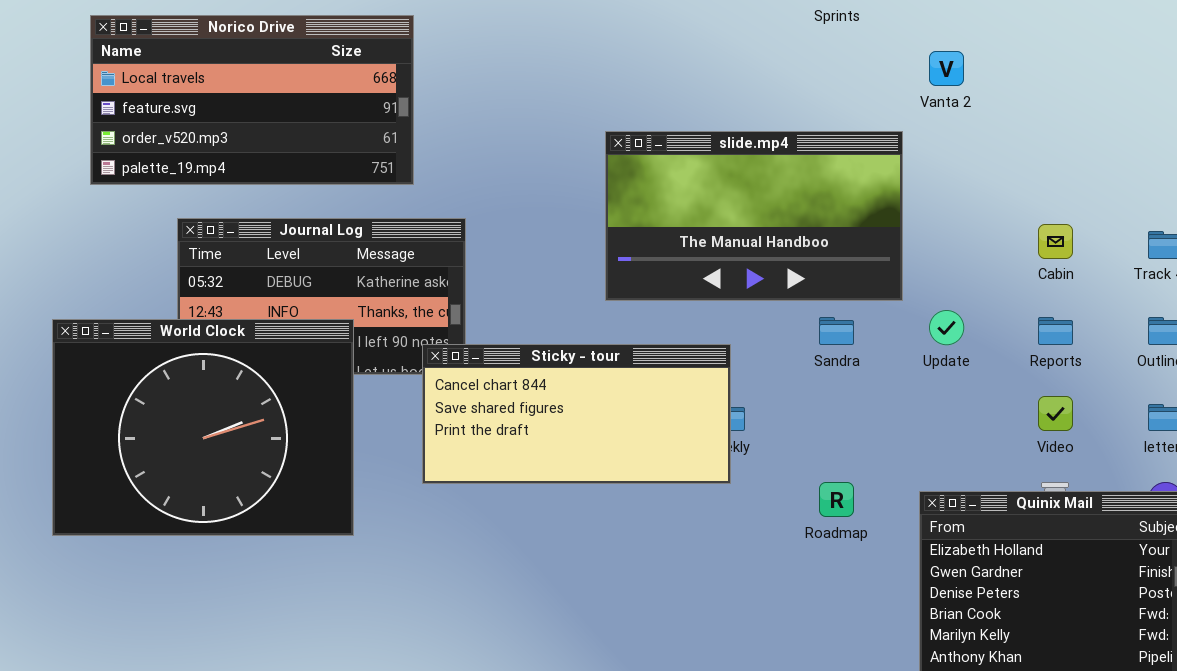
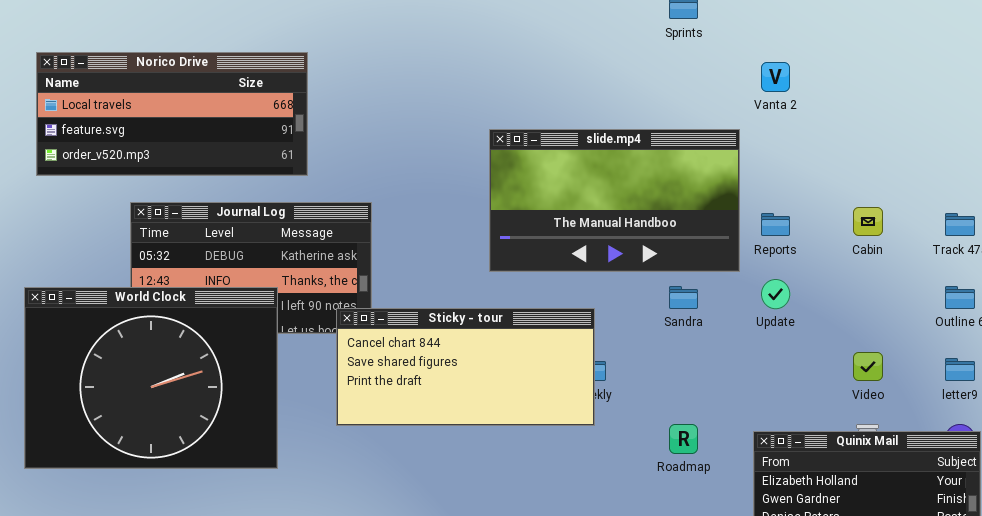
Norico Drive: [90,15,414,185] -> [36,52,308,176], moved, resized
Reports: [1038,317,1073,345] -> [761,213,790,236], moved

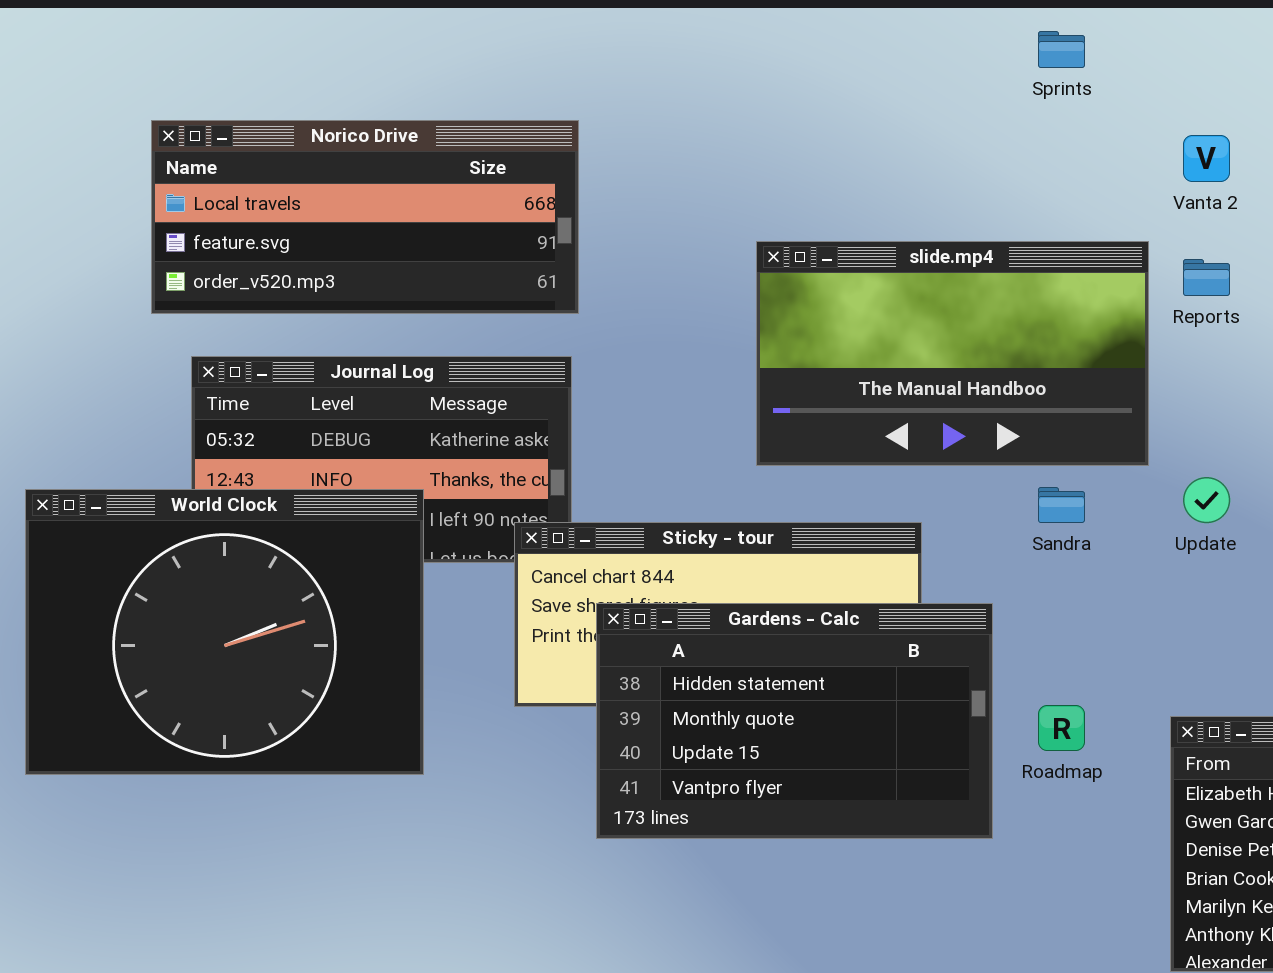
Norico Drive: [36,52,308,176] -> [151,120,579,314], moved
Reports: [761,213,790,236] -> [1183,259,1230,296], moved
Gardens - Calc: none -> [596,603,993,839], opened

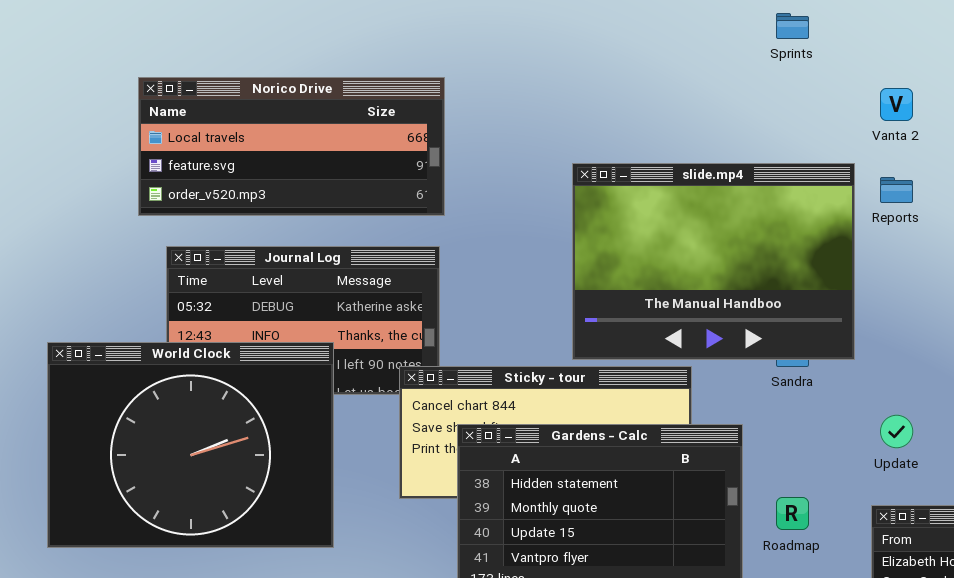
slide.mp4: [756,241,1149,466] -> [572,163,855,360], resized
Update: [1183,477,1230,523] -> [880,415,913,448], moved

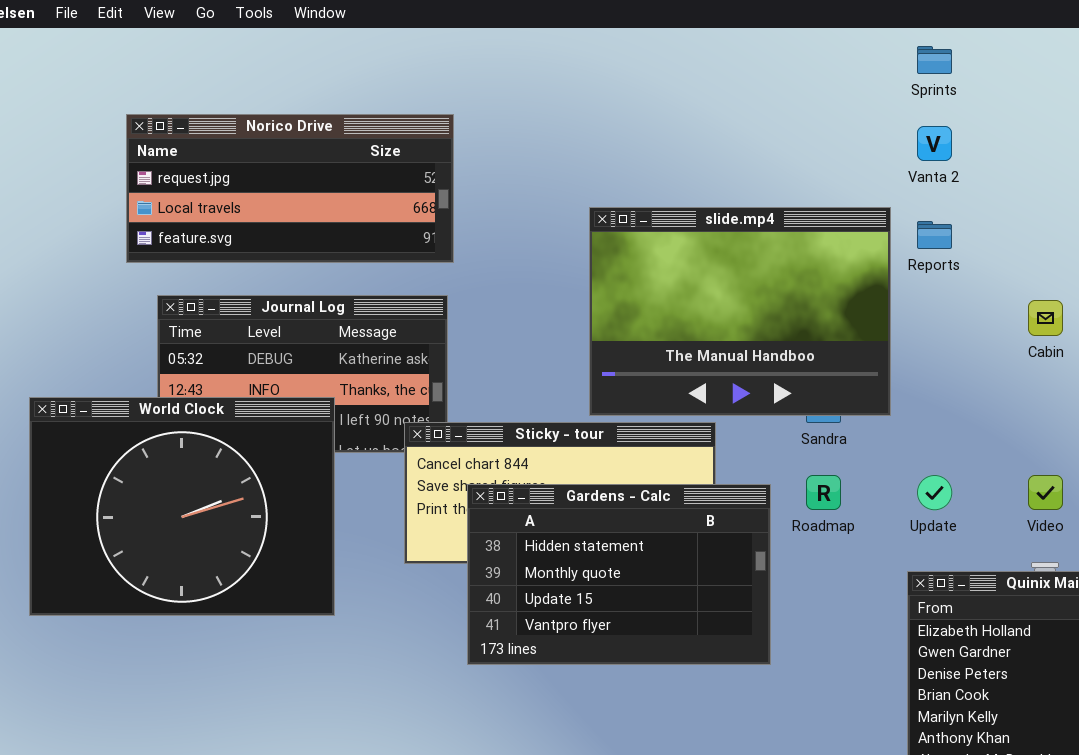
Sprints: [776,13,809,39] -> [917,46,952,74], moved
Norico Drive: [138,77,445,216] -> [126,114,454,263], scrolled up 1 row
Roadmap: [776,497,809,530] -> [806,475,841,510], moved

